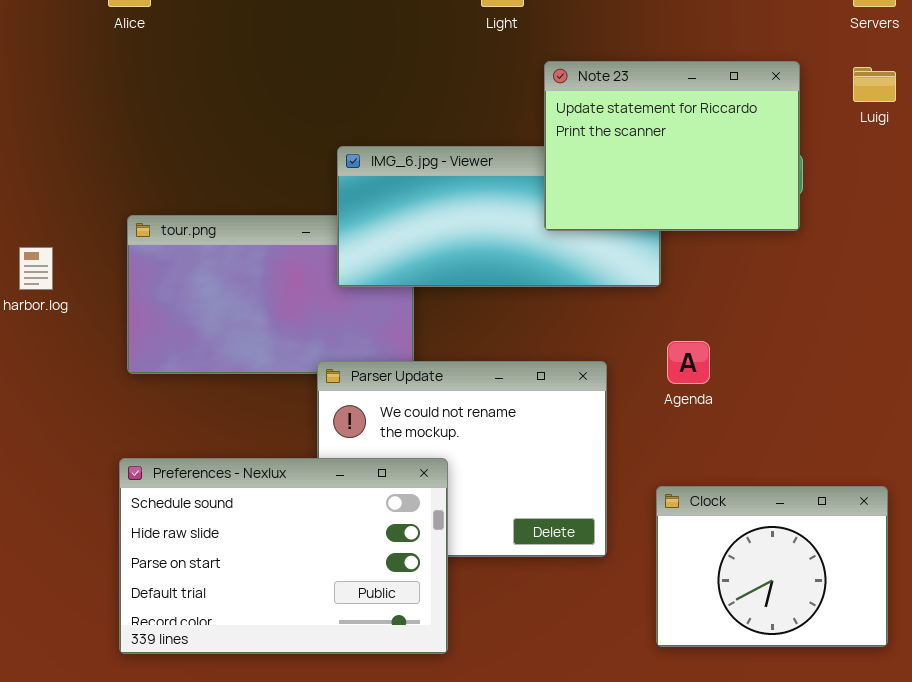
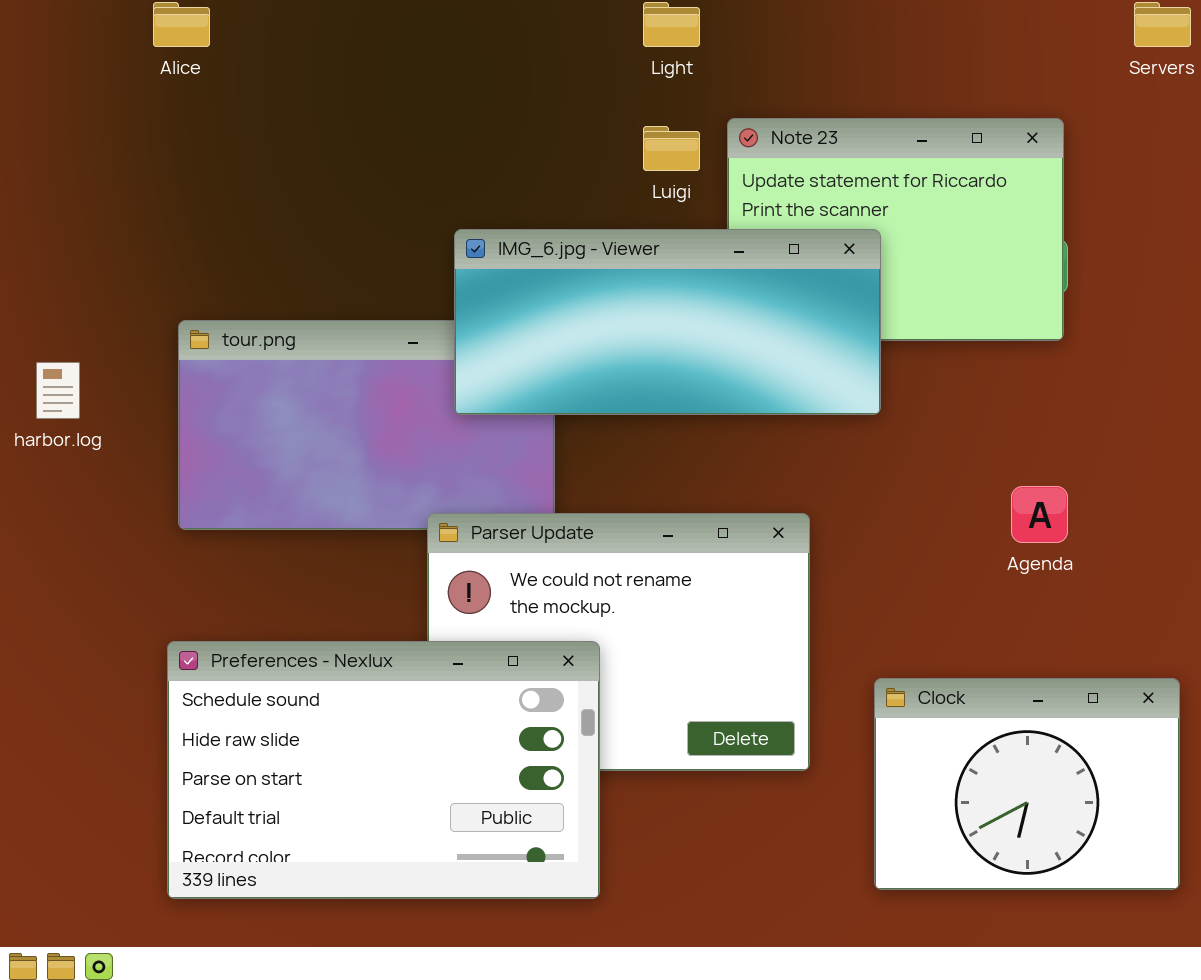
Luigi: [853,67,896,102] -> [643,126,700,171], moved
IMG_6.jpg - Viewer: [337,146,661,287] -> [454,229,881,415], raised
Agenda: [667,341,710,384] -> [1011,486,1068,543], moved

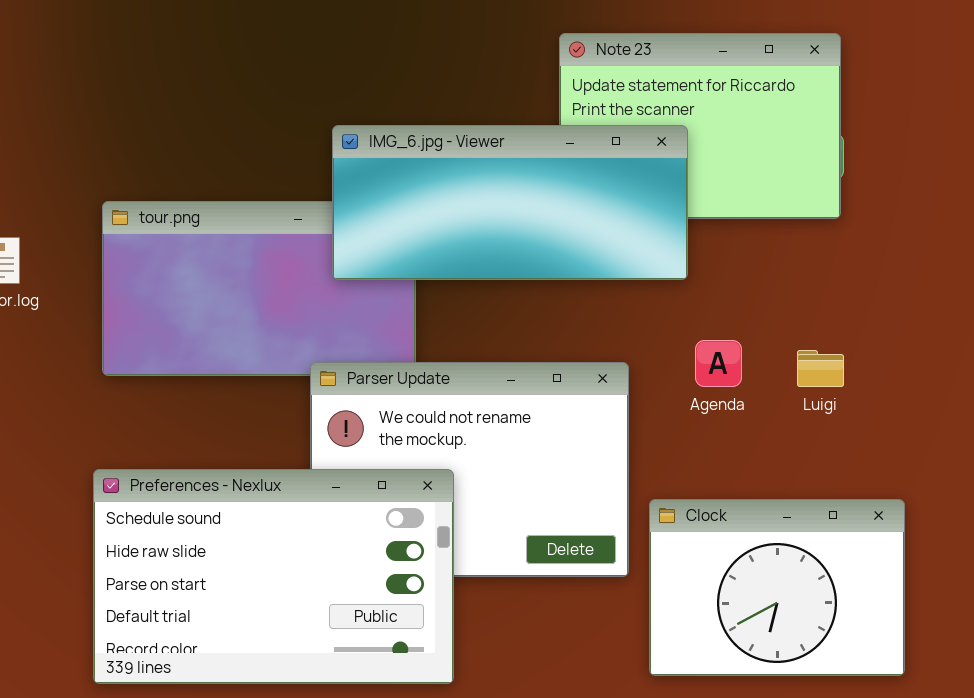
Luigi: [643,126,700,171] -> [797,350,844,387], moved
Agenda: [1011,486,1068,543] -> [695,340,742,387], moved
Clock: [874,678,1180,890] -> [649,499,905,676], moved

